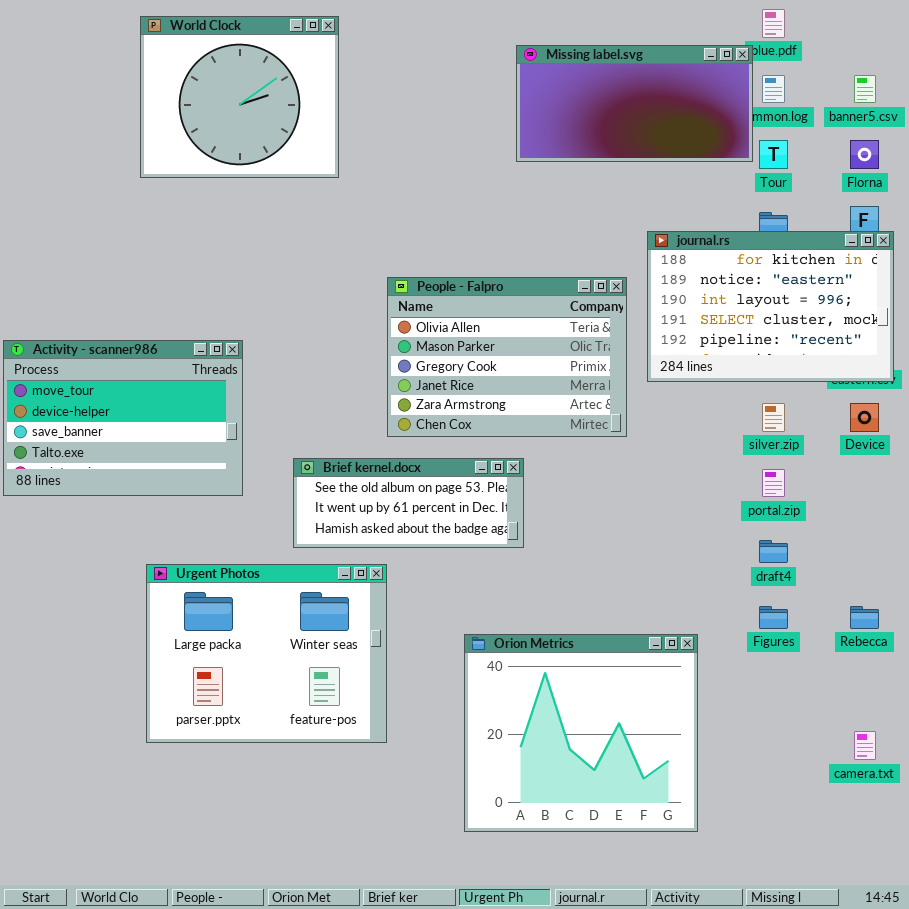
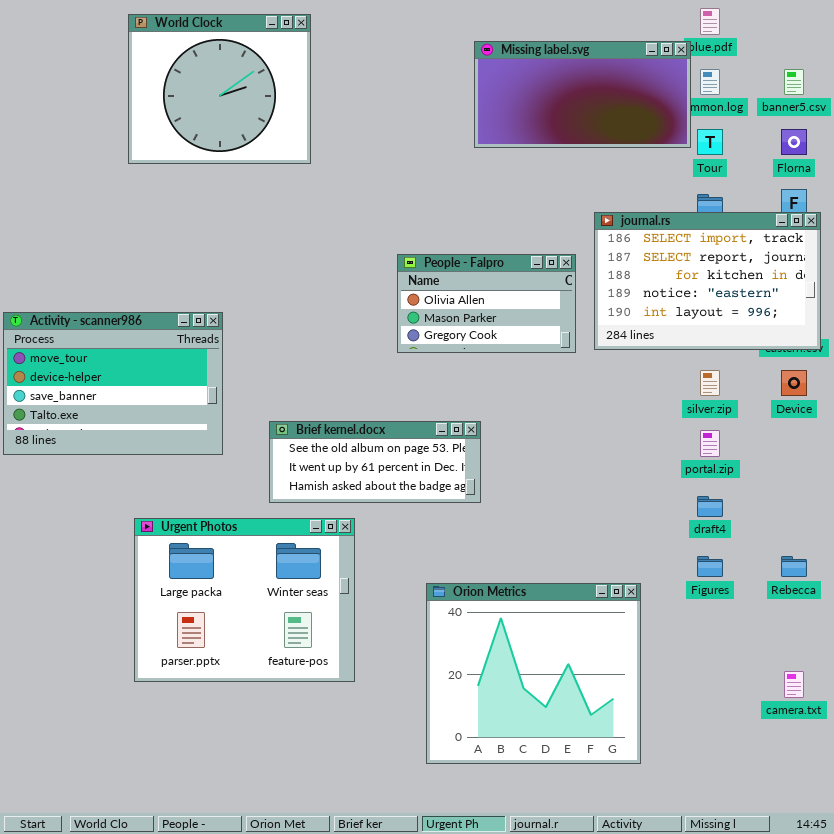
journal.rs: [647,231,894,382] -> [594,212,821,350], scrolled up 2 rows
People - Falpro: [387,277,627,437] -> [397,254,576,353], resized

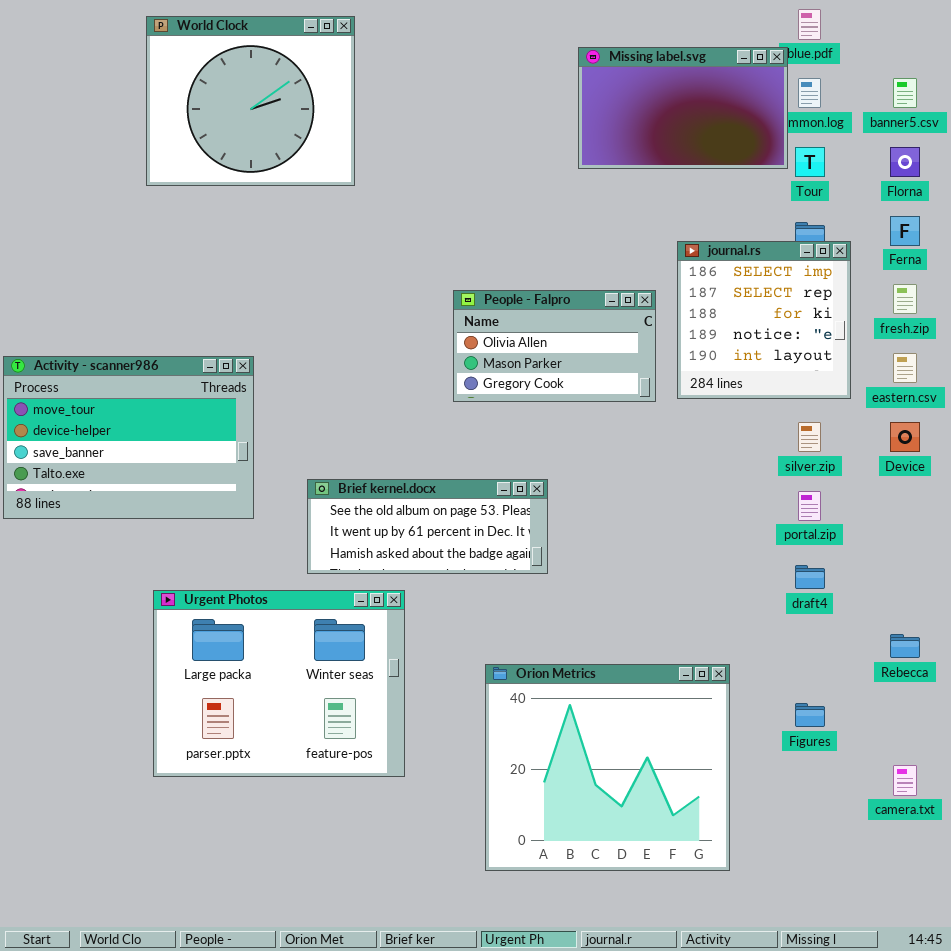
Missing label.svg: [474,41,691,148] -> [578,47,788,169], resized
journal.rs: [594,212,821,350] -> [677,241,851,399], resized
Figures: [697,556,723,577] -> [795,703,825,727], moved

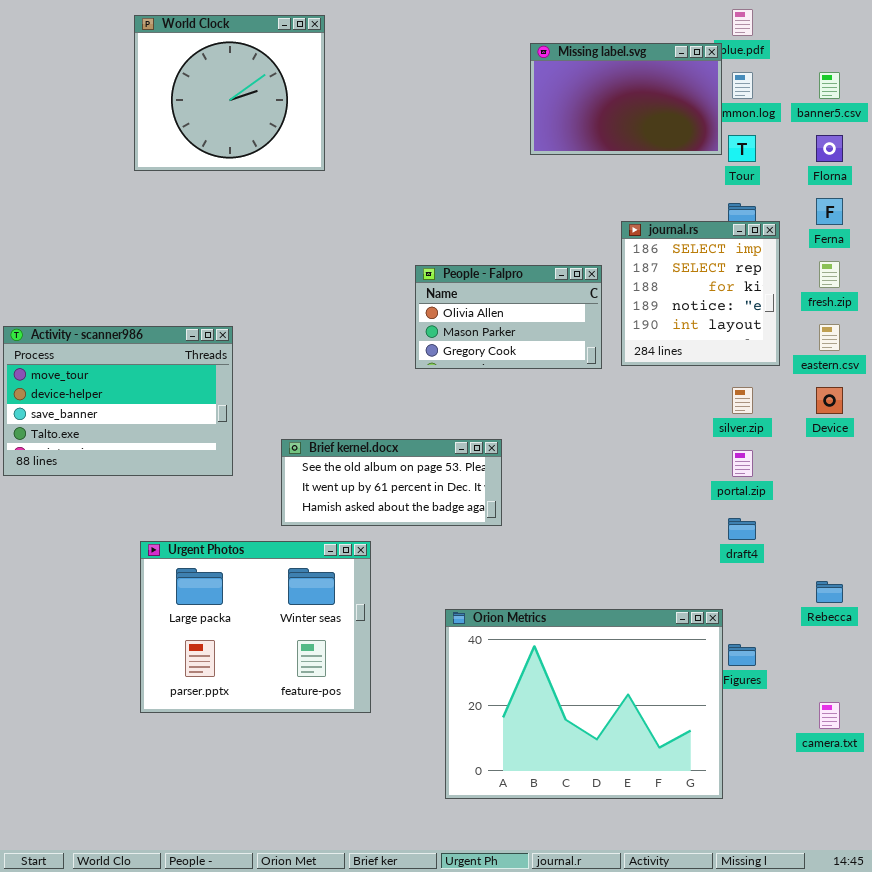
Orion Metrics: [485,664,730,871] -> [445,609,723,799], resized

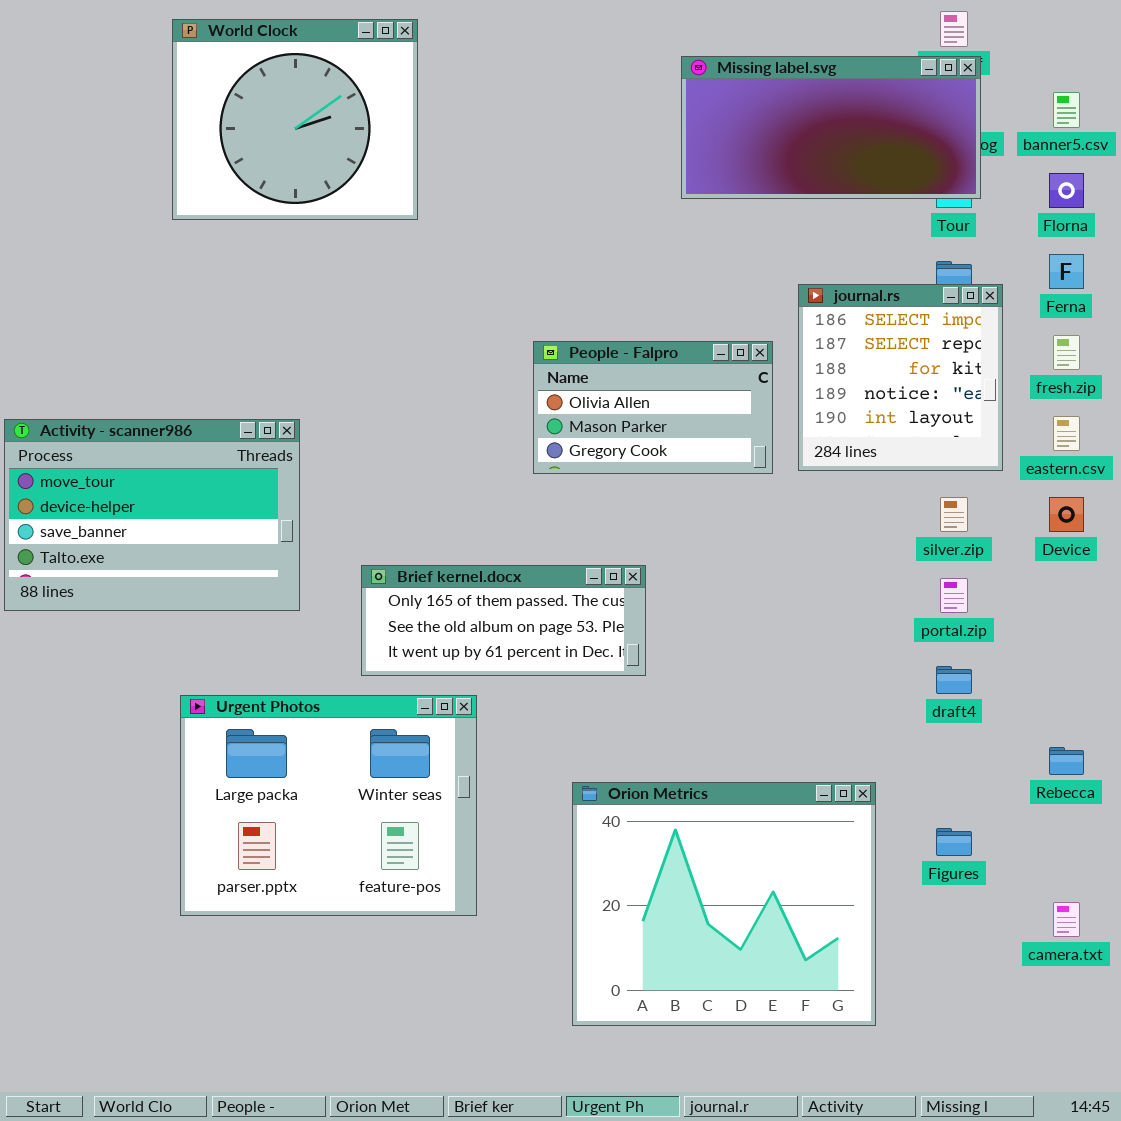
Missing label.svg: [530,43,722,155] -> [681,56,981,199], resized
Brief kernel.docx: [281,439,502,526] -> [361,565,646,676], scrolled up 1 row
Orion Metrics: [445,609,723,799] -> [572,782,876,1026], resized

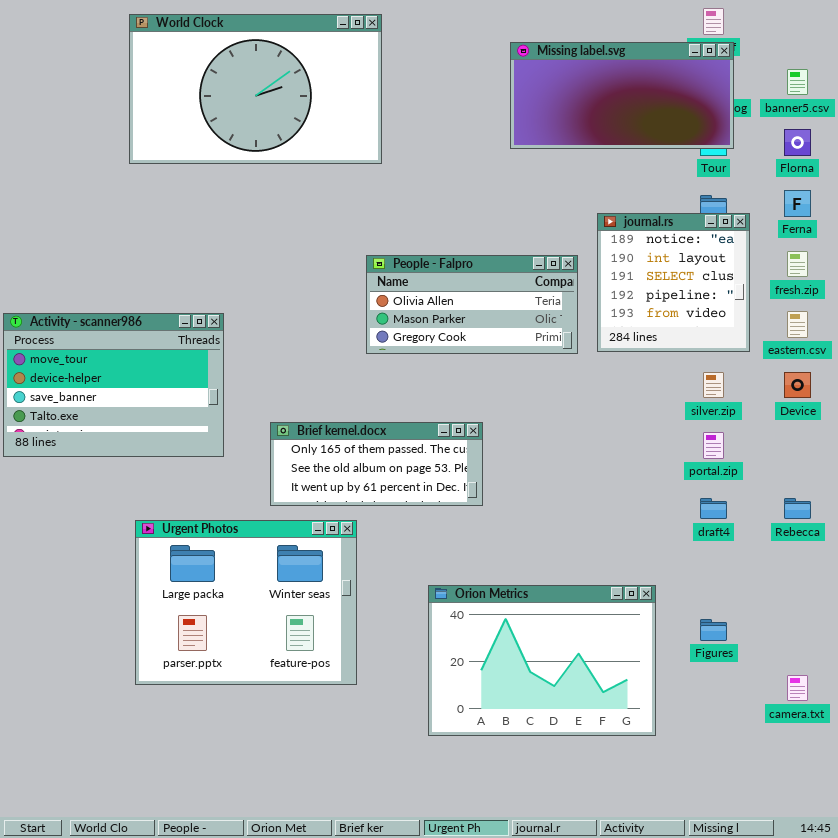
World Clock: [172,19,418,220] -> [129,14,382,164], resized
journal.rs: [798,284,1003,471] -> [597,213,750,352], scrolled down 3 rows
People - Falpro: [533,341,773,474] -> [366,255,578,354], resized
Rebecca: [1049,747,1084,775] -> [784,498,811,519], moved
Orion Metrics: [572,782,876,1026] -> [428,585,656,736], resized

